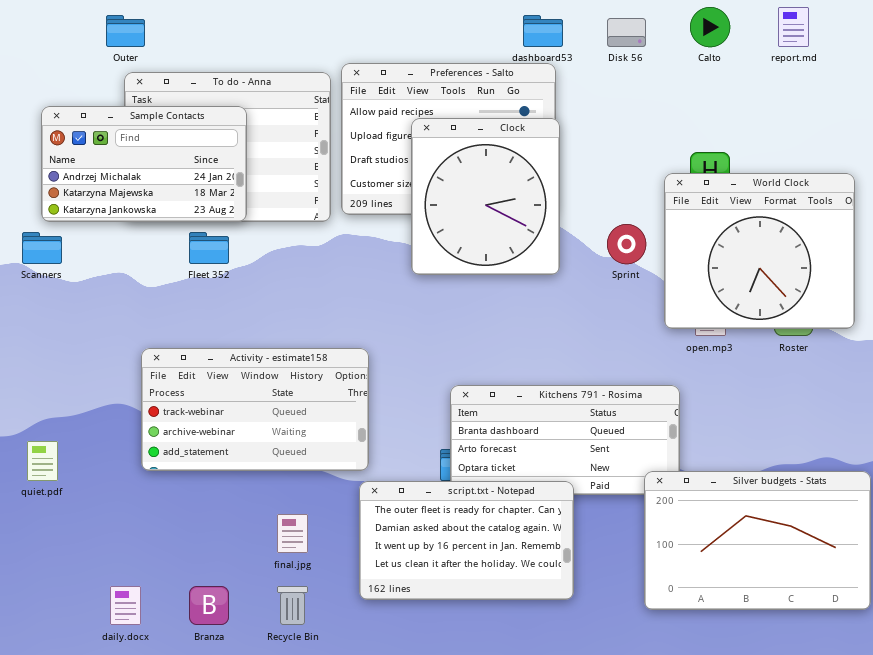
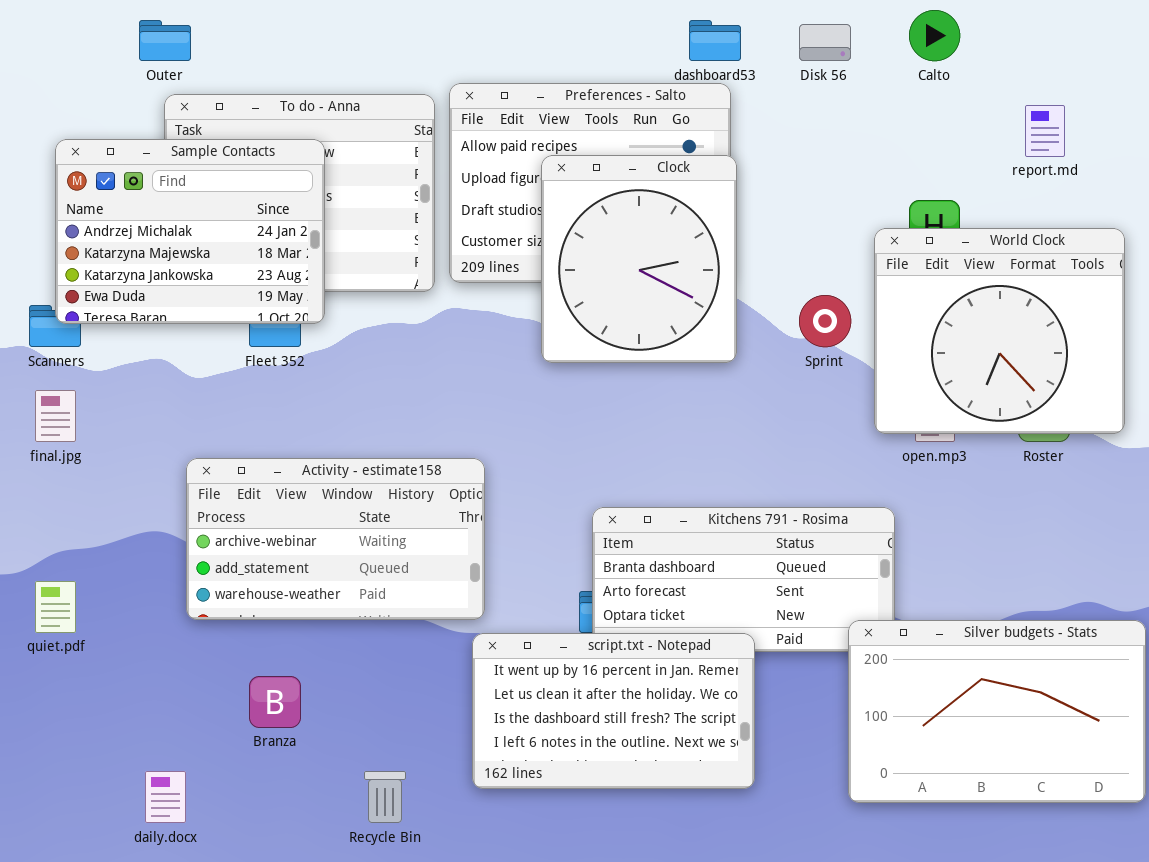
report.md: [778,7,809,47] -> [1025,105,1065,157], moved
Sample Contacts: [41,106,247,222] -> [55,139,325,324], resized
Activity - estimate158: [141,348,369,471] -> [186,458,485,620], scrolled down 1 row
script.txt - Notepad: [359,481,574,600] -> [472,633,755,789], scrolled down 2 rows
final.jpg: [277,514,308,553] -> [35,390,76,442], moved
Branza: [189,586,229,625] -> [249,676,301,728], moved

